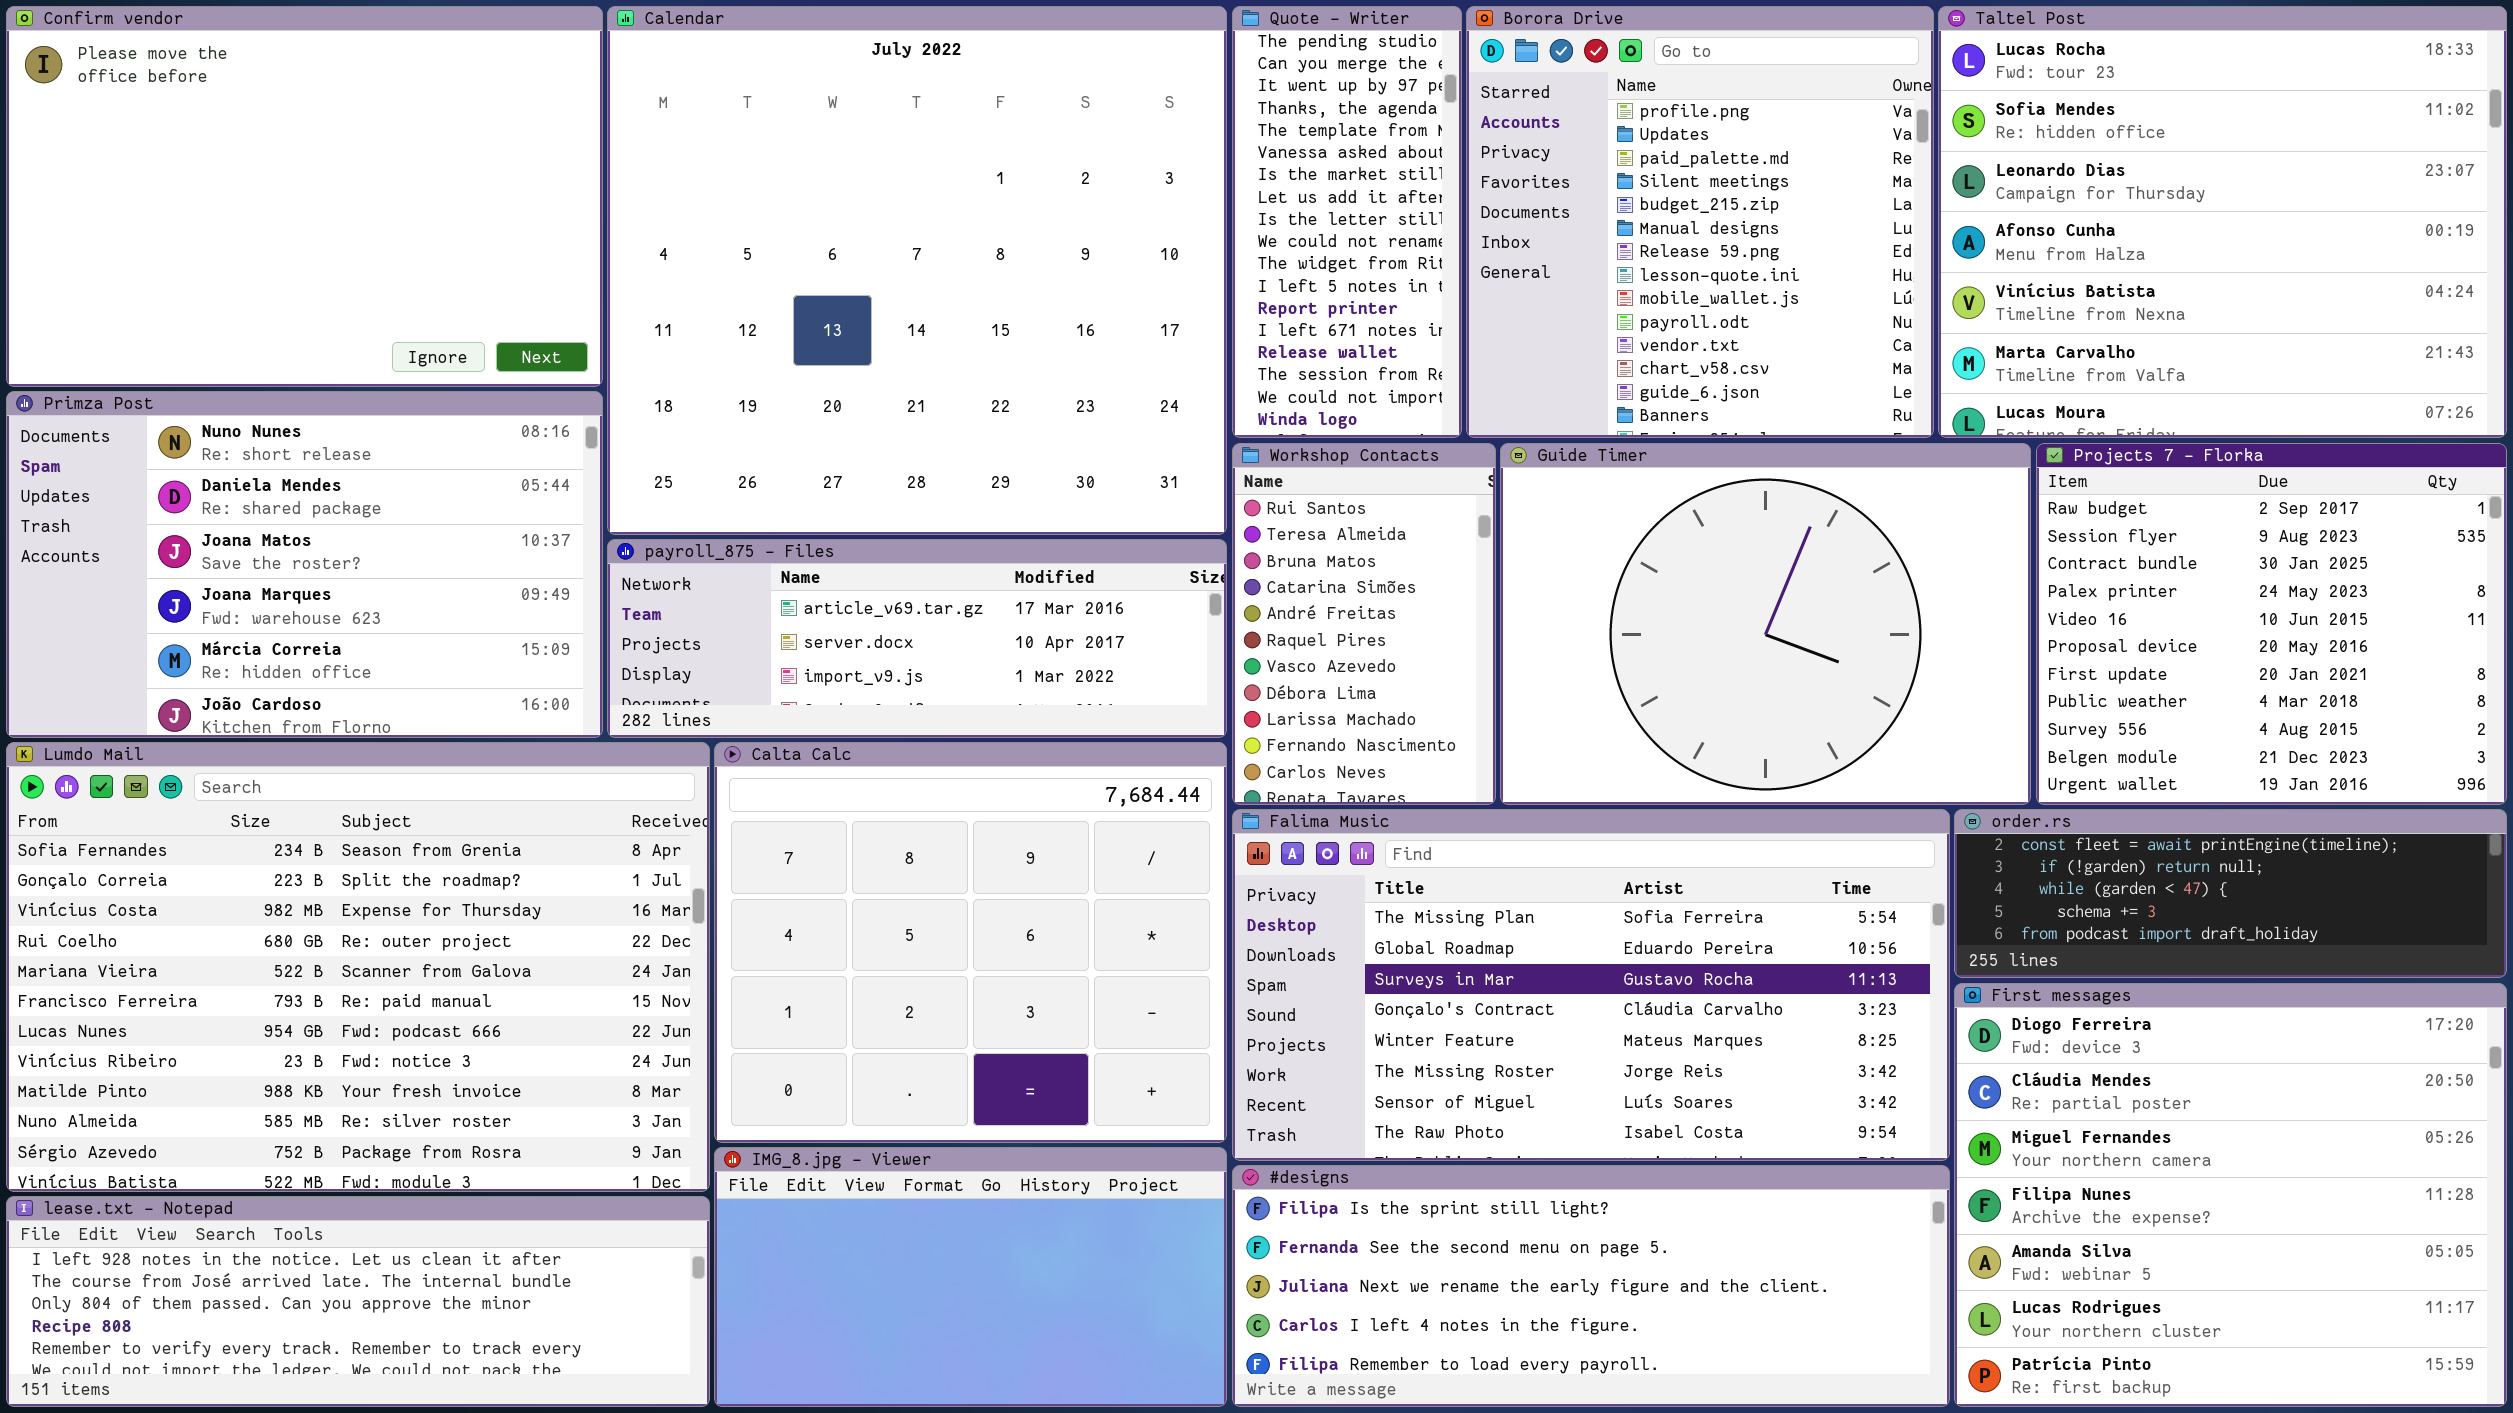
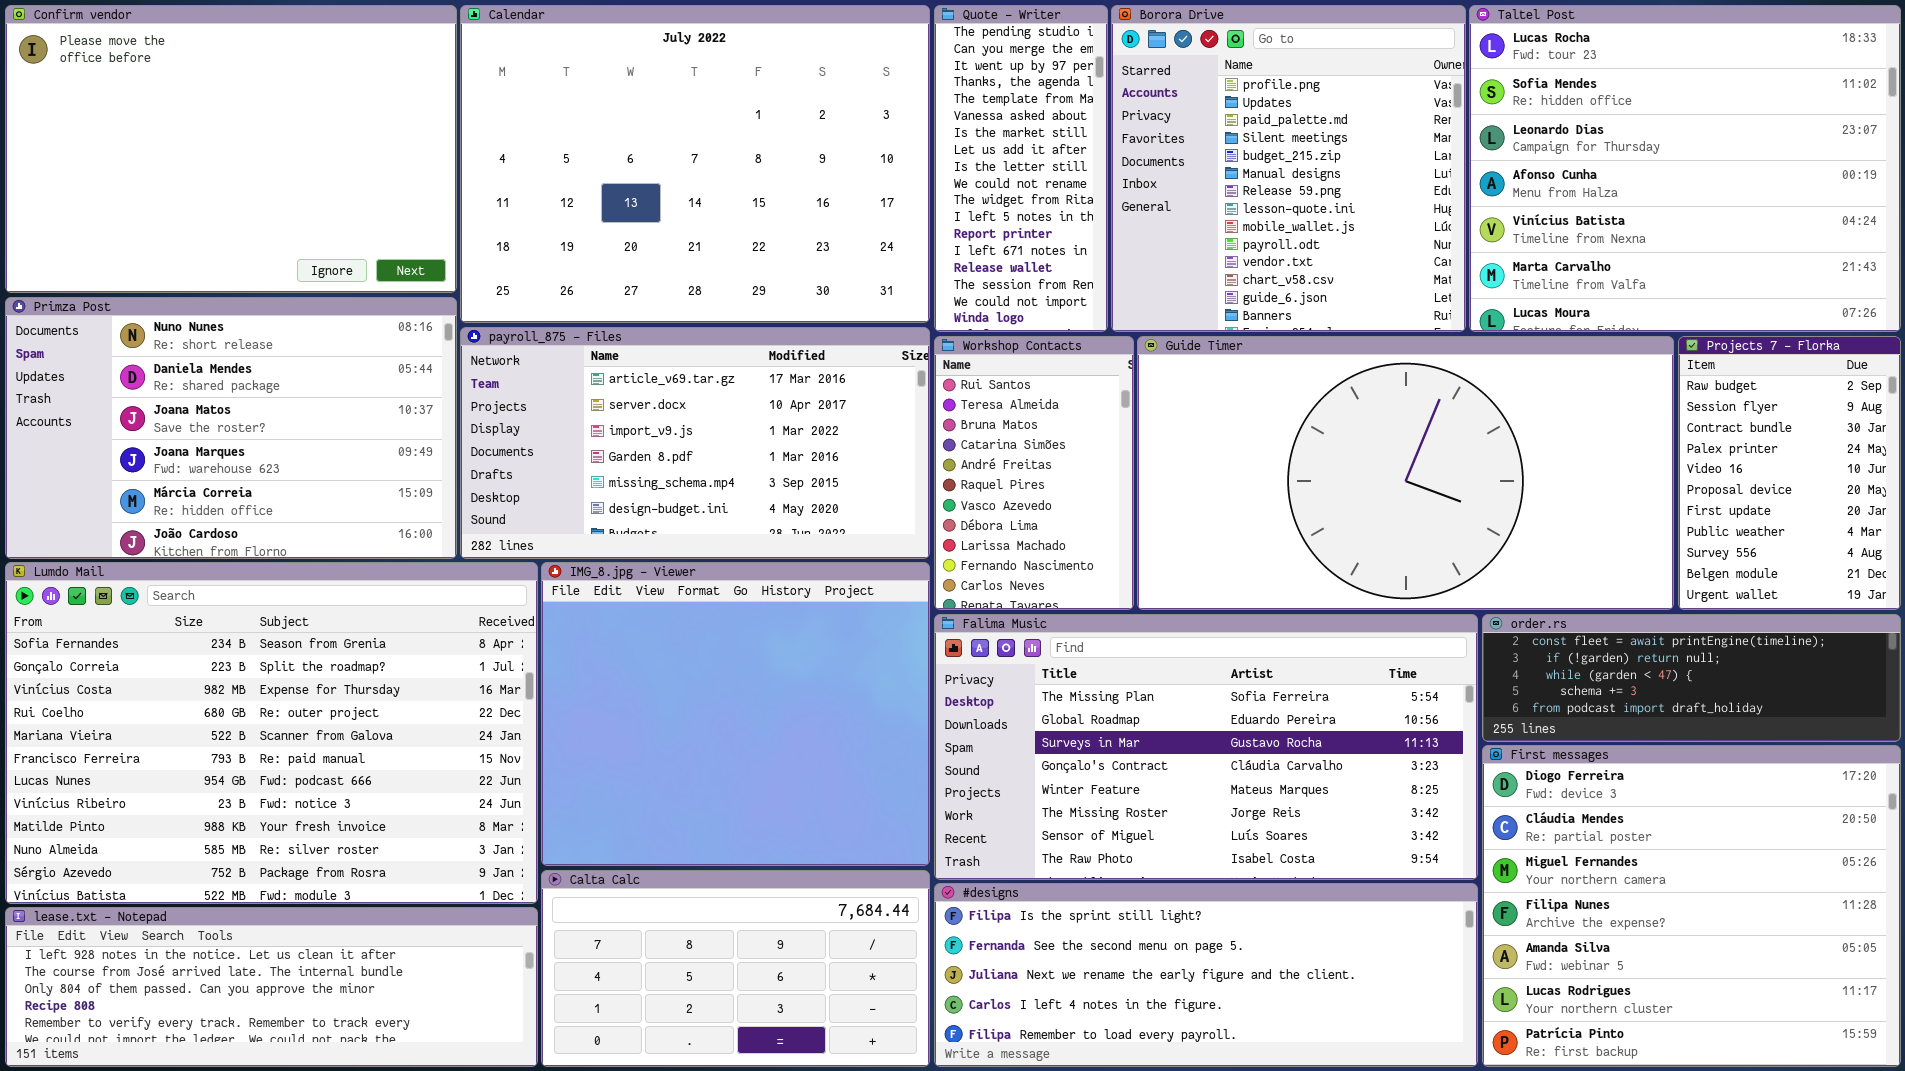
Calendar: [607,6,1227,535] -> [460,5,930,323], resized
Guide Timer: [1500,443,2031,805] -> [1137,336,1674,610], resized
Projects 7 - Florka: [2036,443,2507,805] -> [1678,336,1901,610], resized
payroll_875 - Files: [607,539,1227,738] -> [460,327,930,559], resized
Calta Calc: [714,742,1227,1143] -> [541,870,930,1067], moved, resized
IMG_8.jpg - Viewer: [714,1147,1227,1407] -> [541,562,930,866], moved, resized

